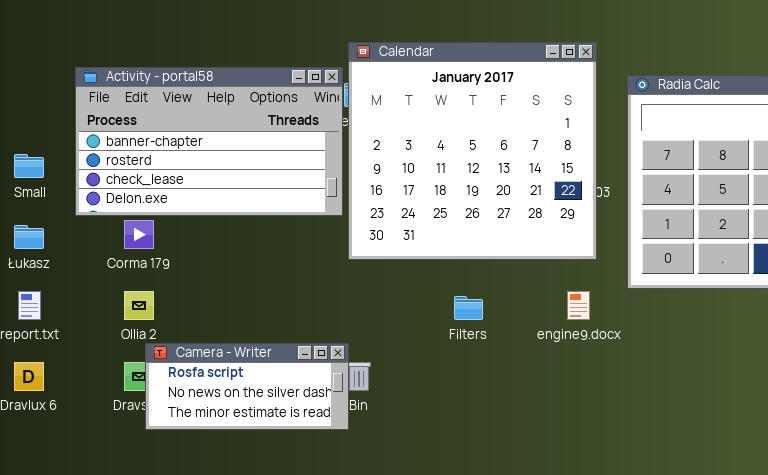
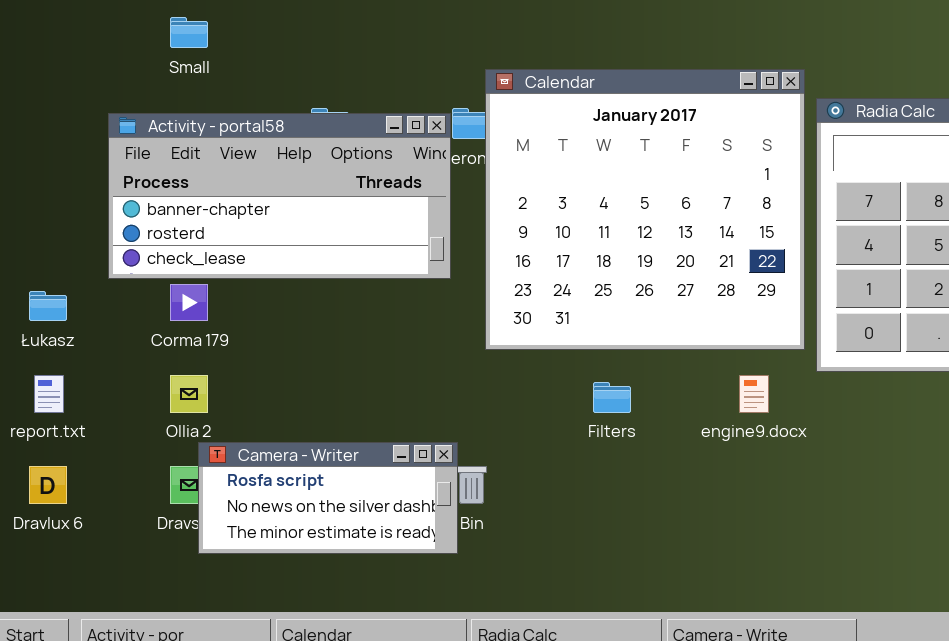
Calendar: [348,42,597,260] -> [485,69,805,350], moved
Activity - portal58: [75,67,343,216] -> [108,113,451,279], resized
Small: [14,154,44,178] -> [170,17,208,48], moved

